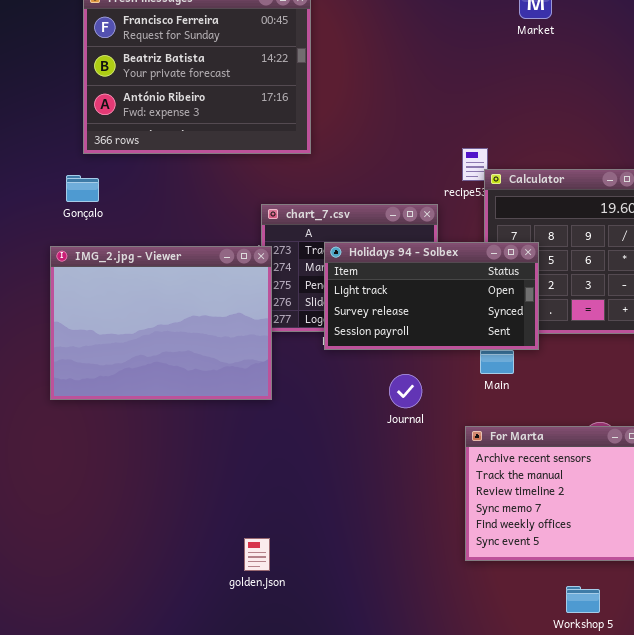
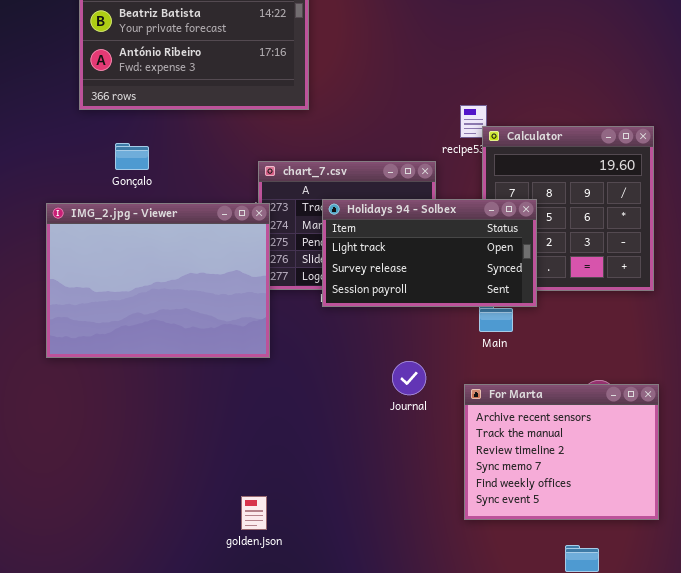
Gonçalo: [66,175,99,202] -> [115,143,149,170], moved
Journal: [389,374,422,408] -> [392,361,426,395], moved

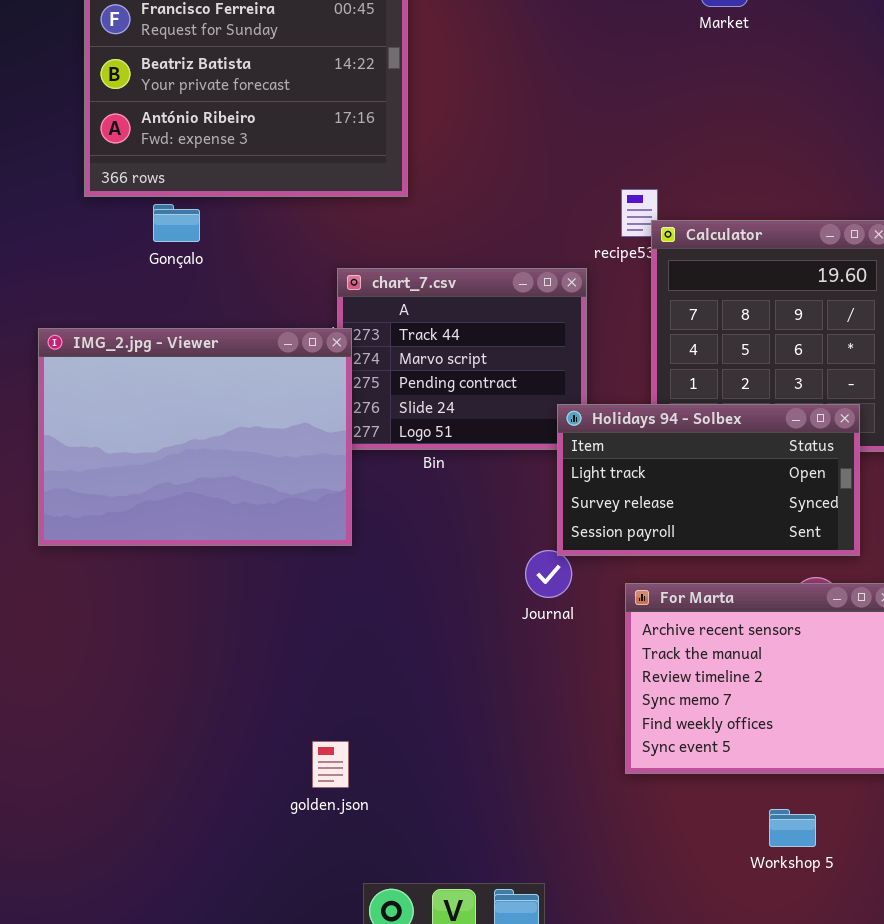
Gonçalo: [115,143,149,170] -> [153,204,200,242], moved
Holidays 94 - Solbex: [322,199,537,307] -> [557,404,860,556], moved

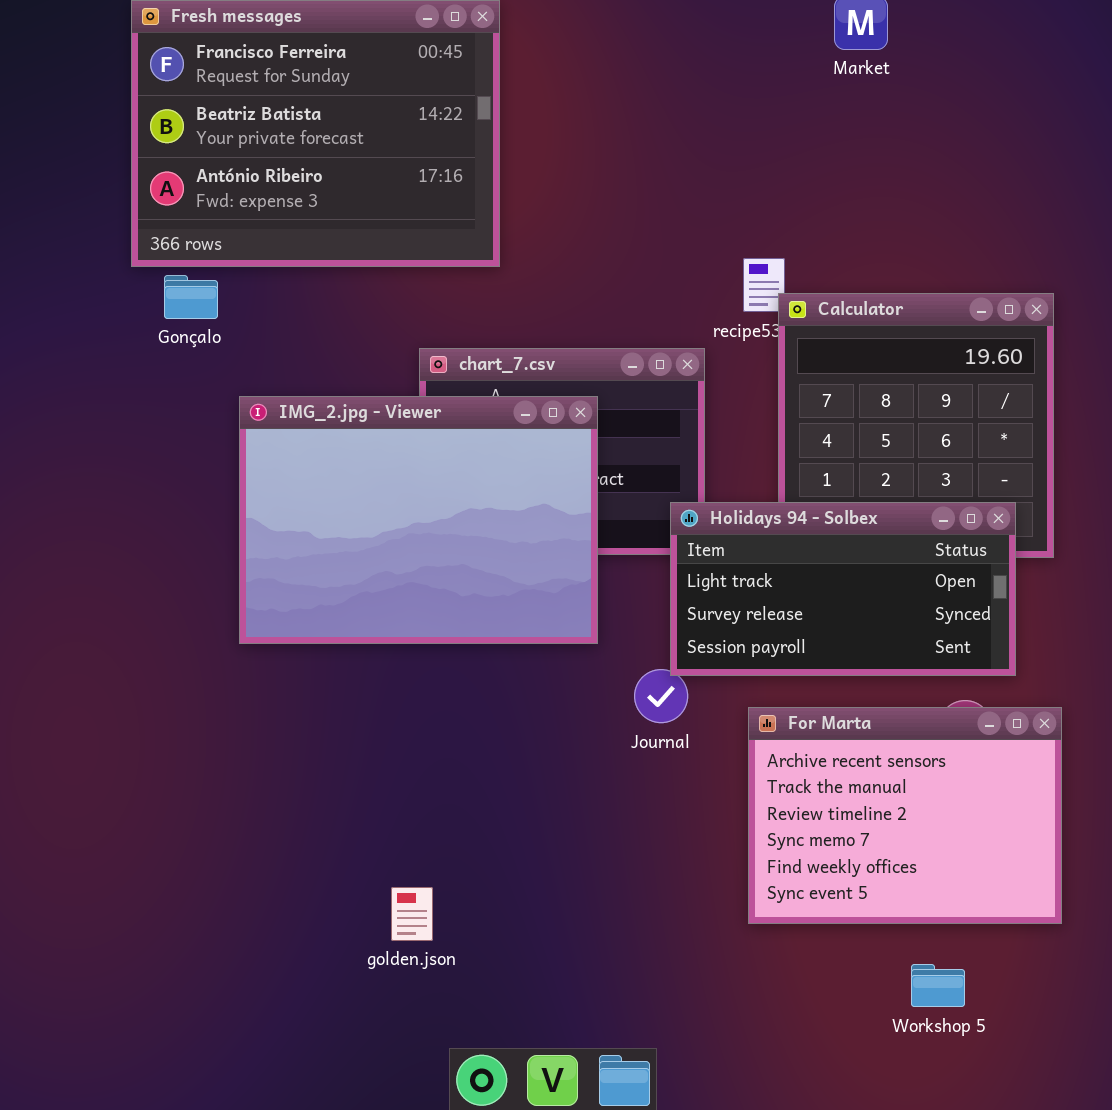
Gonçalo: [153,204,200,242] -> [164,275,218,319], moved
IMG_2.jpg - Viewer: [38,328,352,546] -> [239,396,598,644], moved

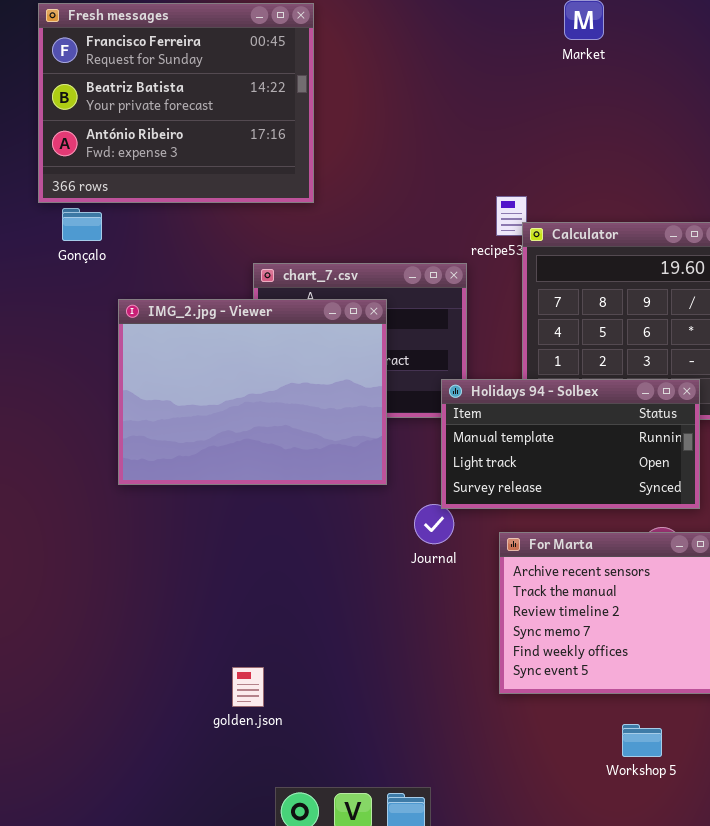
Holidays 94 - Solbex: [670,502,1016,676] -> [441,379,700,509], scrolled up 1 row

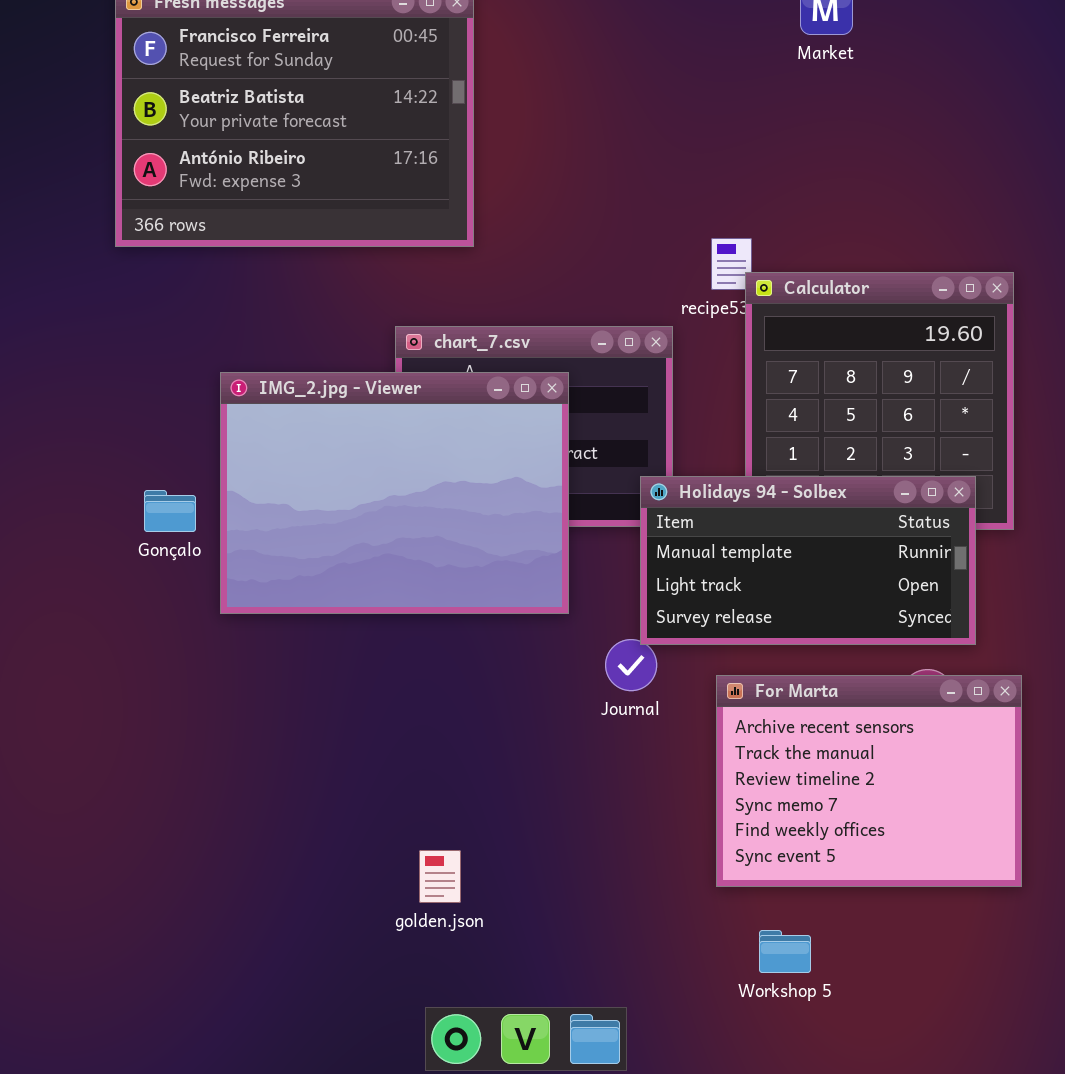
Gonçalo: [62,208,102,241] -> [144,490,196,532], moved
golden.json: [232,667,264,707] -> [419,850,461,903], moved
Workshop 5: [622,724,662,757] -> [759,930,811,973], moved

